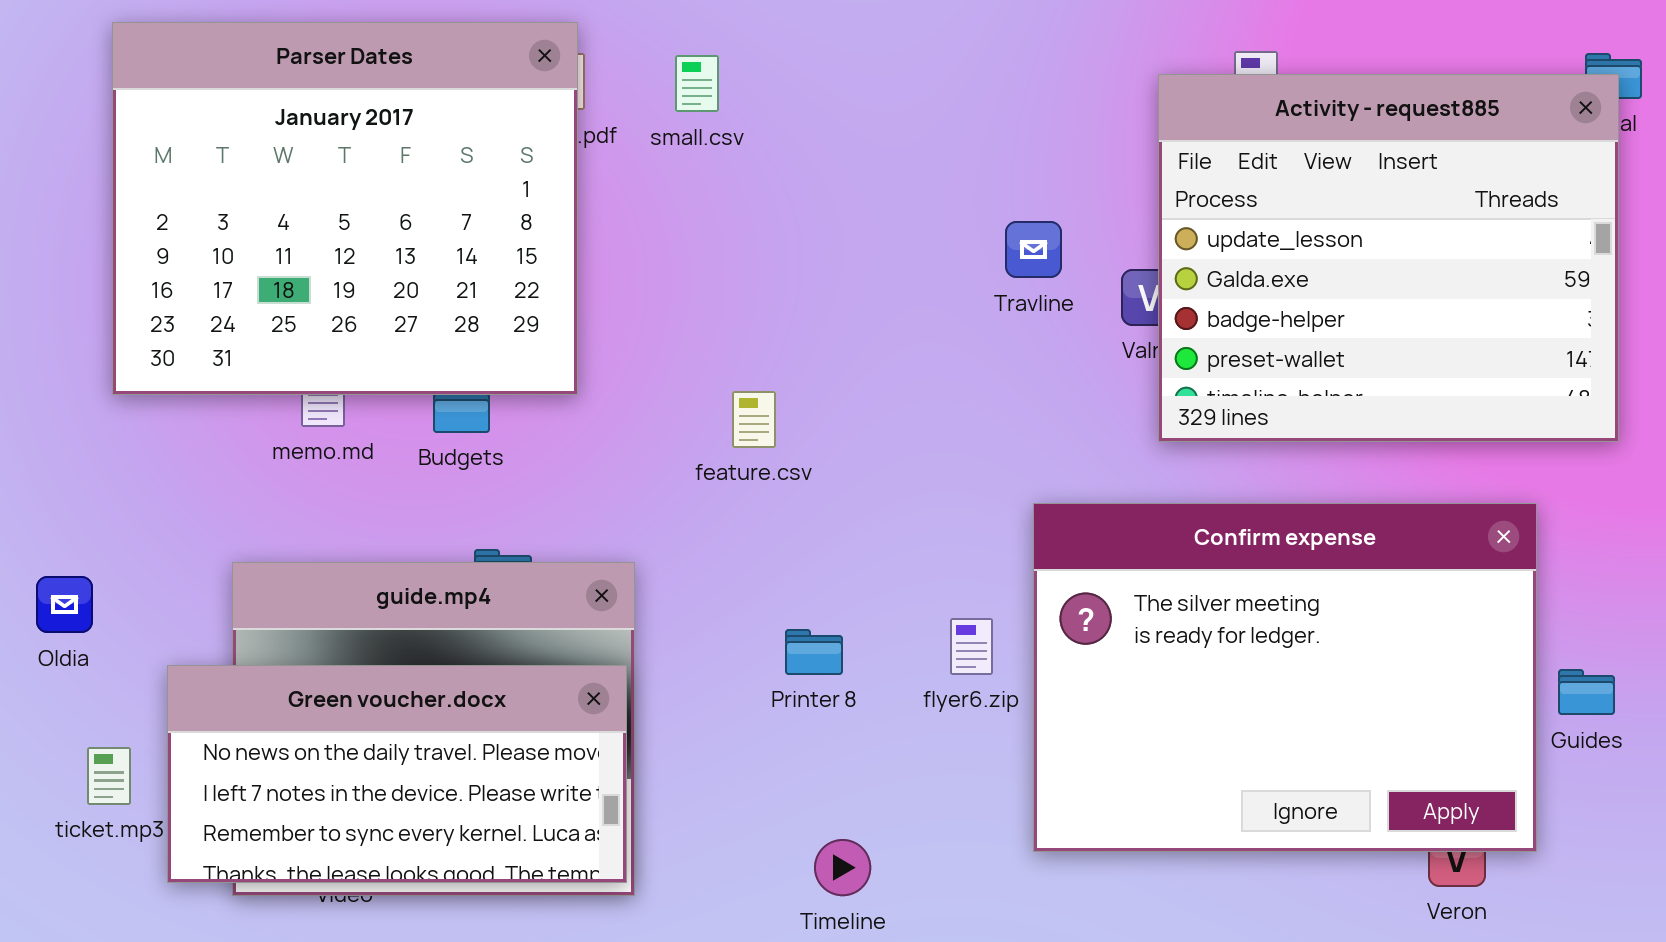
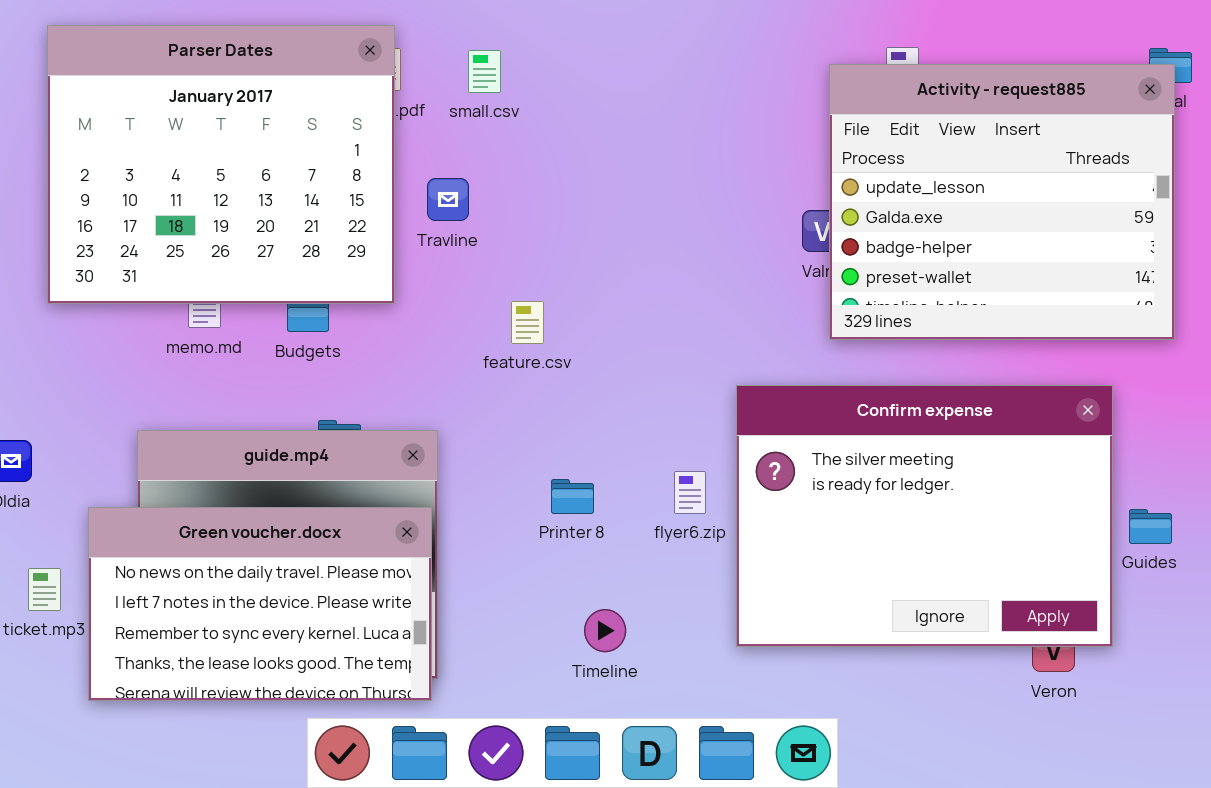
Travline: [1005,221,1062,278] -> [427,178,469,221], moved
Green voucher.docx: [167,665,627,883] -> [88,507,432,701], resized
Timeline: [814,839,871,896] -> [584,609,626,652], moved

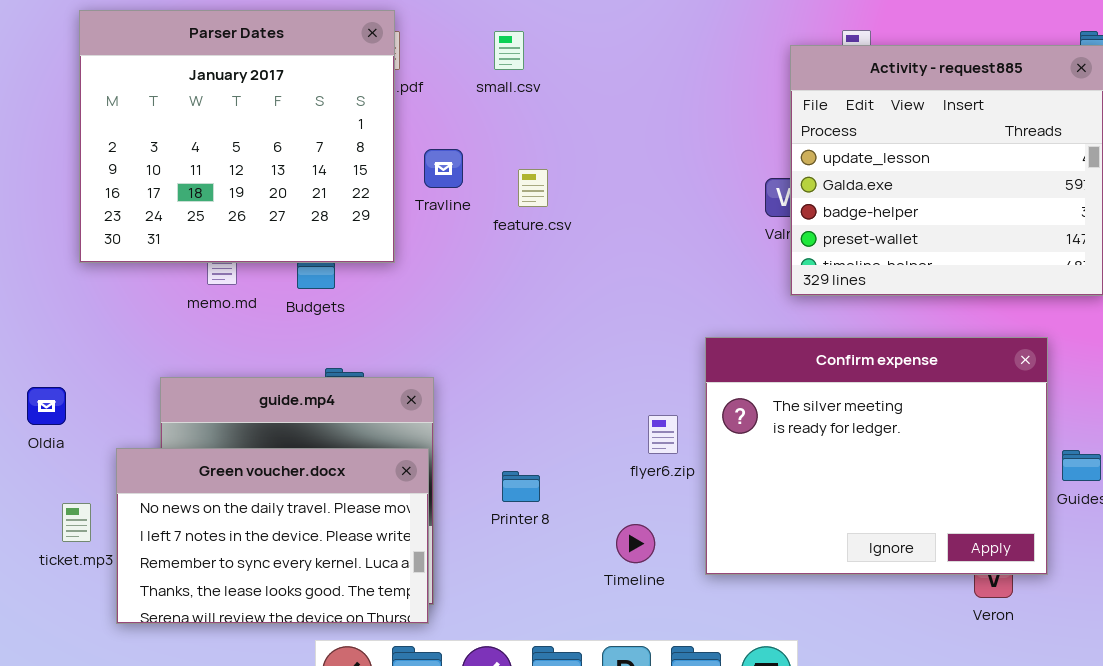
small.csv: [468,50,501,93] -> [494,31,524,70], moved
feature.csv: [511,301,544,344] -> [518,169,548,207], moved
Printer 8: [551,479,594,514] -> [502,471,540,502], moved
Timeline: [584,609,626,652] -> [616,524,655,563], moved

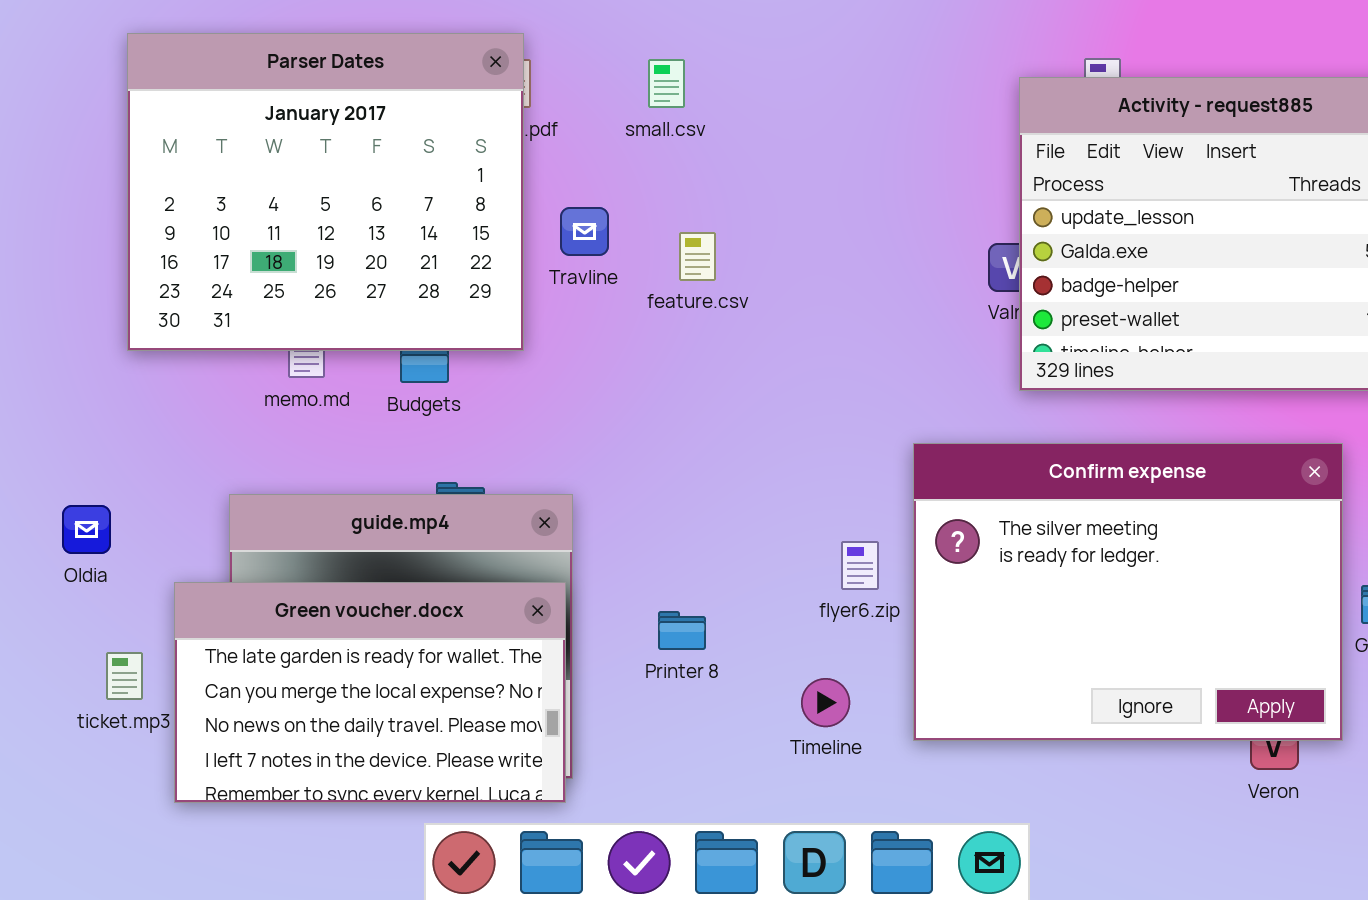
Green voucher.docx: [116,448,429,624] -> [174,582,566,803], scrolled up 2 rows

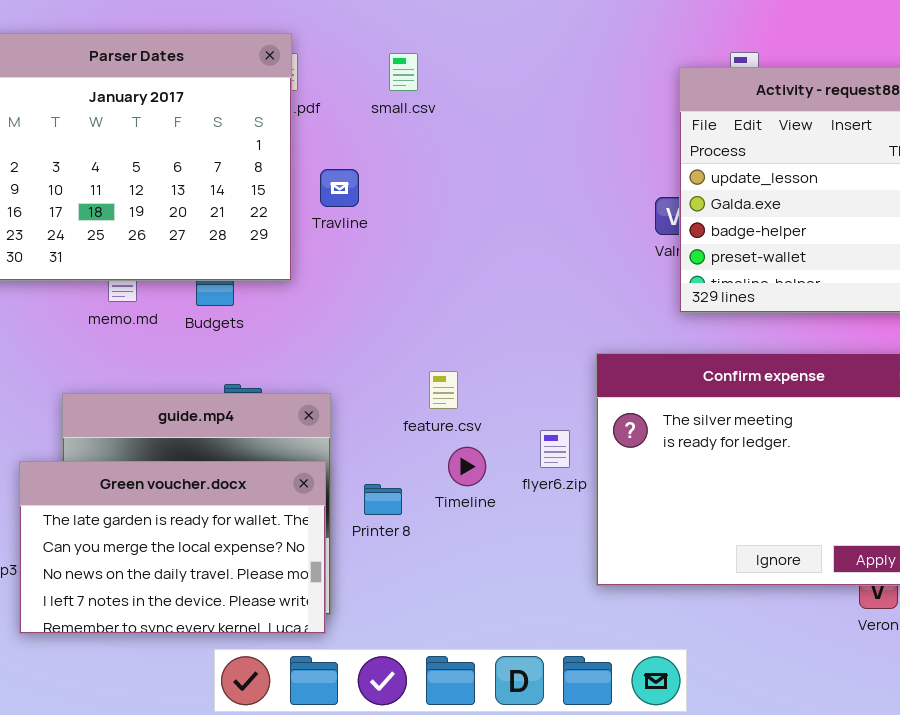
feature.csv: [679,232,716,281] -> [429,371,458,409], moved
Printer 8: [658,611,706,650] -> [364,484,402,515], moved
Timeline: [801,678,850,727] -> [448,447,486,486], moved

